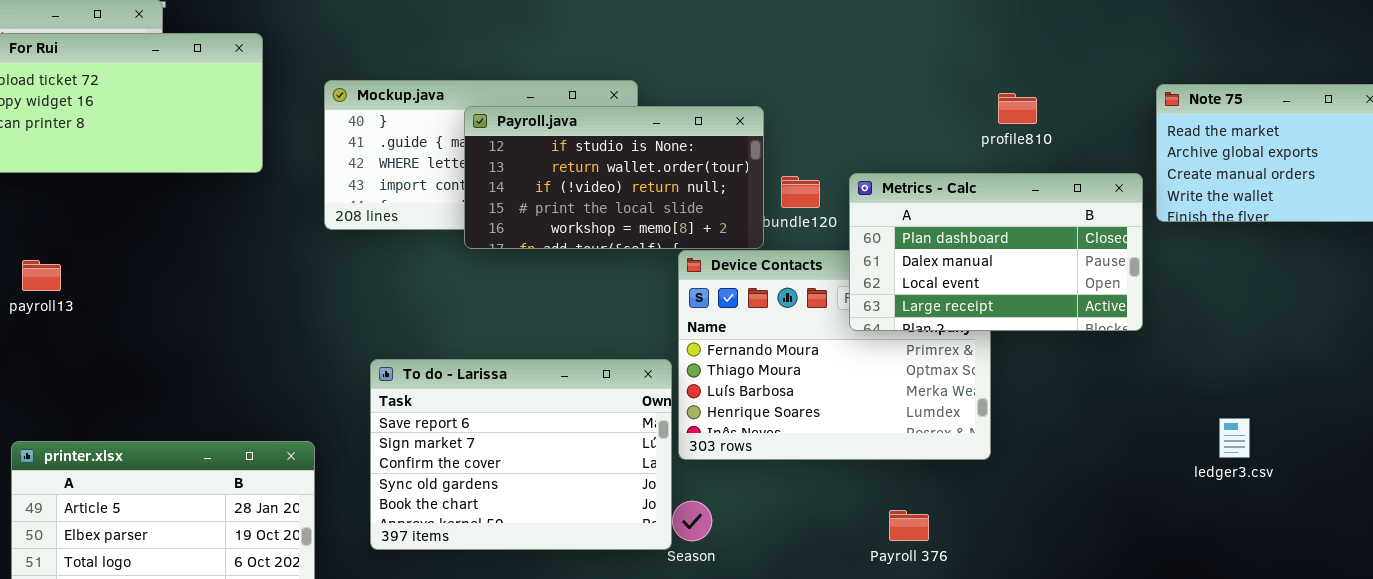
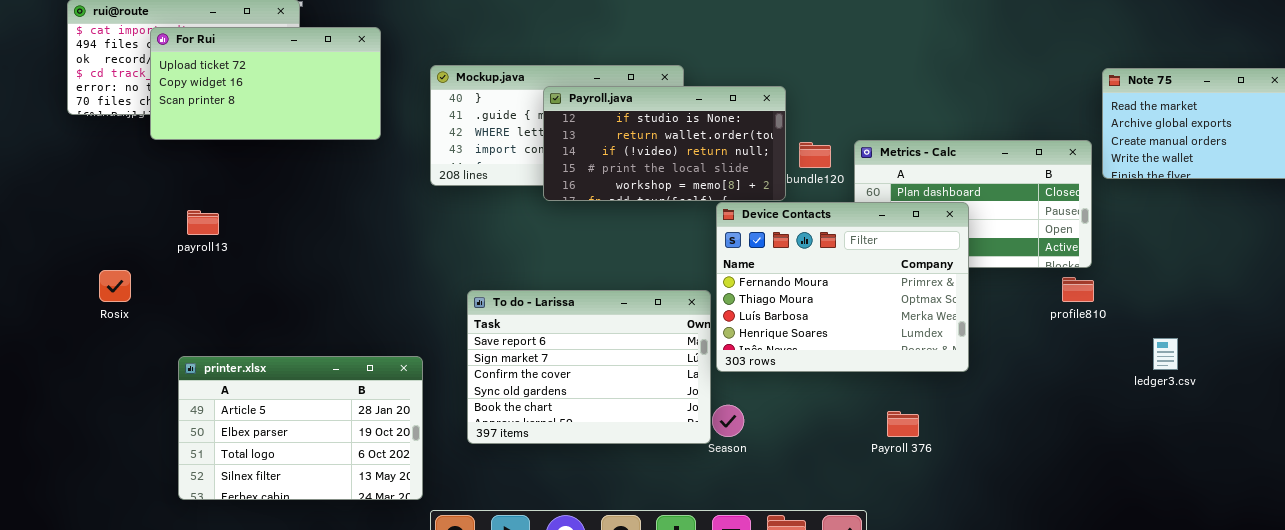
profile810: [998,93,1037,124] -> [1062,277,1094,302], moved
Device Contacts: [678,250,991,460] -> [716,202,969,372], raised

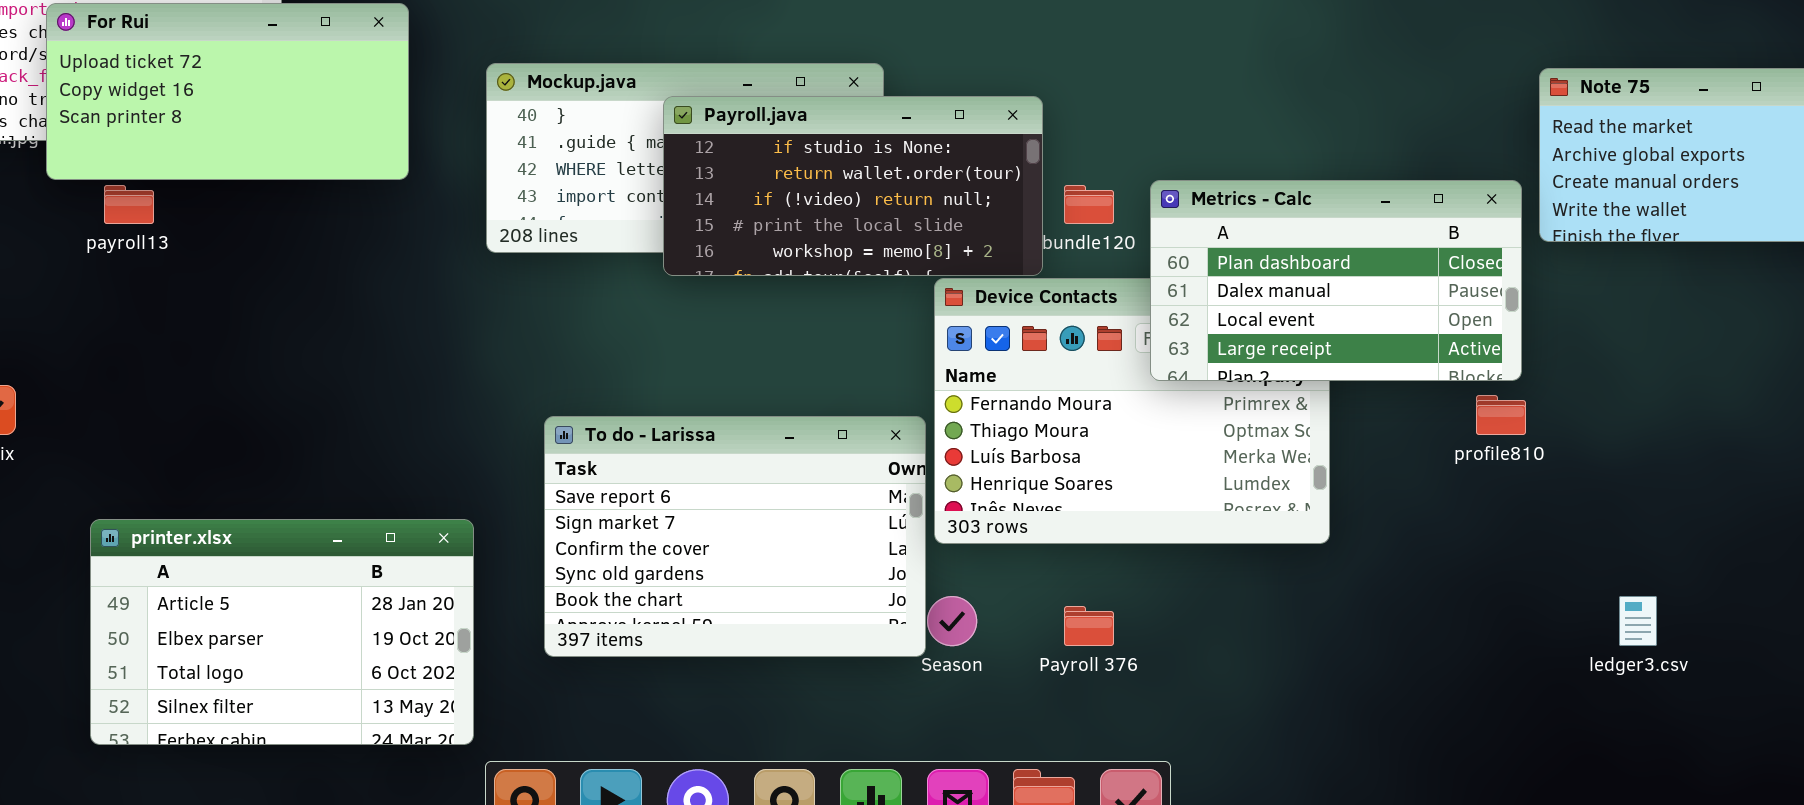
Metrics - Calc: [854,140,1092,268] -> [1150,180,1522,381], raised
payroll13: [187,210,219,235] -> [104,185,154,224], moved
ledger3.csv: [1153,338,1178,370] -> [1619,596,1657,646], moved
Payroll 376: [887,411,919,437] -> [1064,606,1114,646], moved

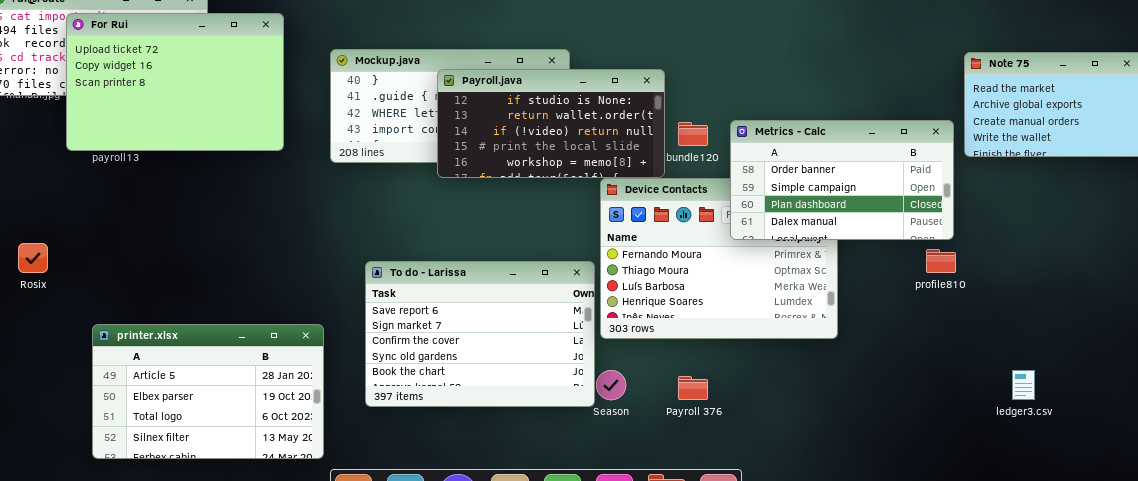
For Rui: [46,3,409,180] -> [66,13,284,151], resized
Metrics - Calc: [1150,180,1522,381] -> [730,120,954,240], scrolled up 2 rows

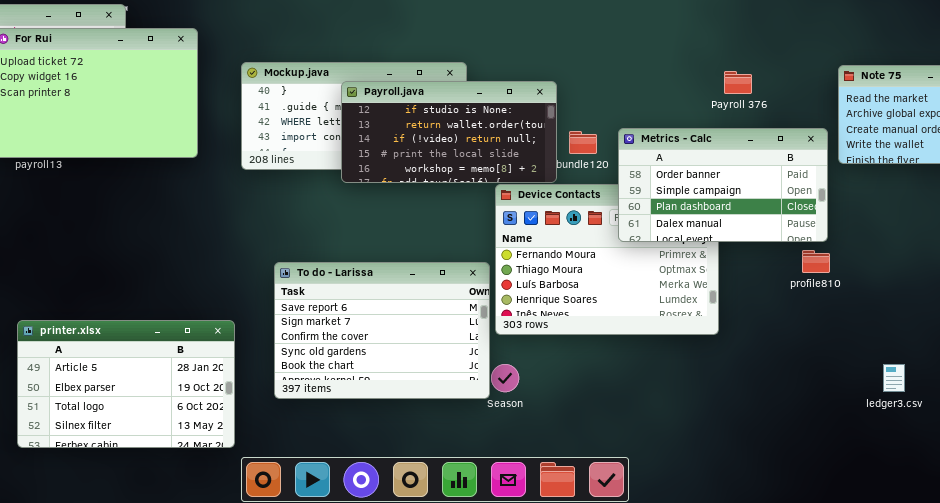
Payroll 376: [678,376,708,400] -> [724,71,752,94], moved

